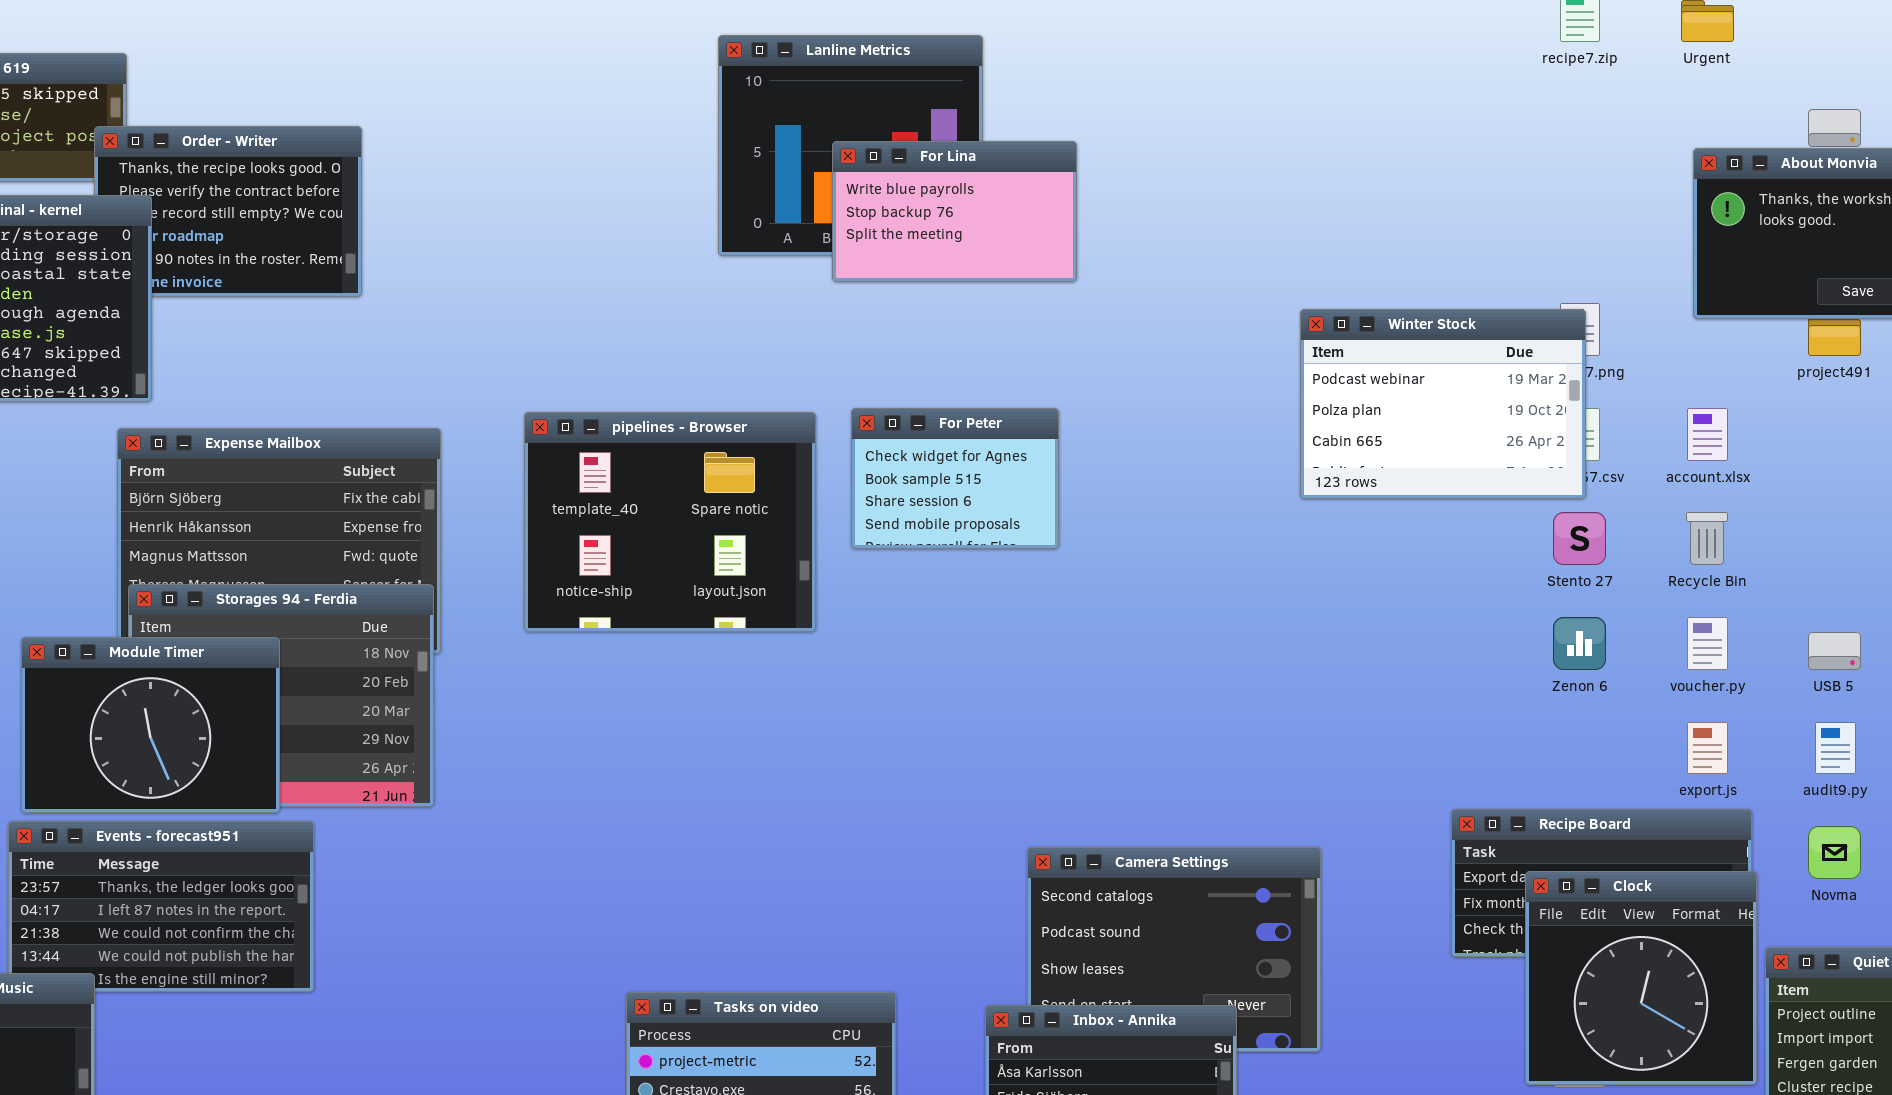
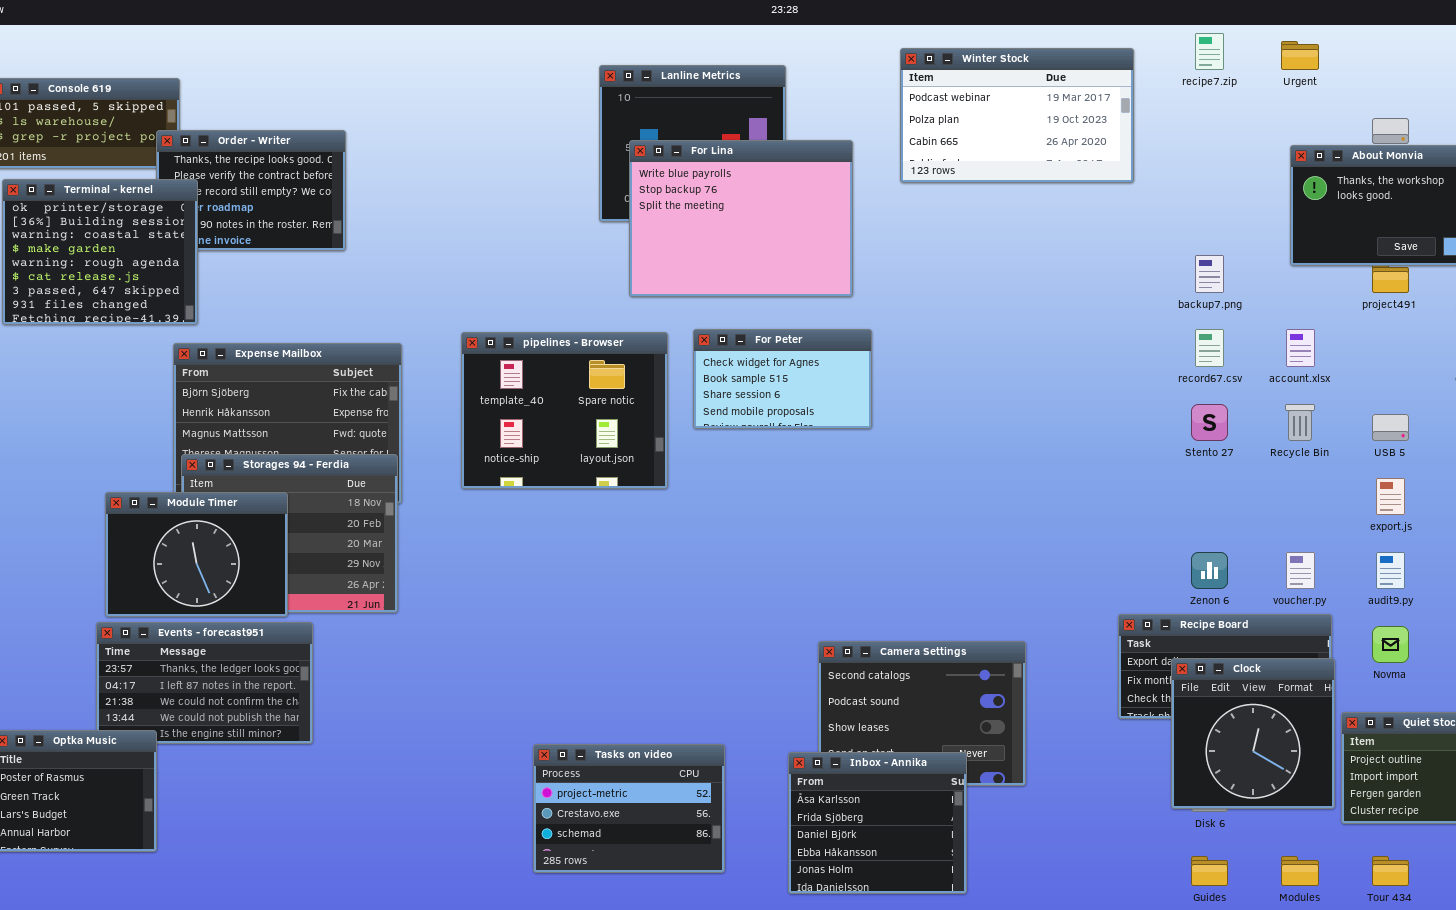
For Lina: [832,141,1077,282] -> [629,140,853,297], resized
Winter Stock: [1300,309,1586,499] -> [900,48,1134,183], moved, resized
For Peter: [851,408,1059,549] -> [693,329,872,429], resized
Zenon 6: [1553,617,1606,670] -> [1191,552,1228,589], moved
voucher.py: [1687,617,1728,670] -> [1286,552,1315,589], moved
USB 5: [1808,632,1861,670] -> [1372,414,1409,441], moved
export.js: [1687,722,1728,774] -> [1376,478,1405,515], moved

